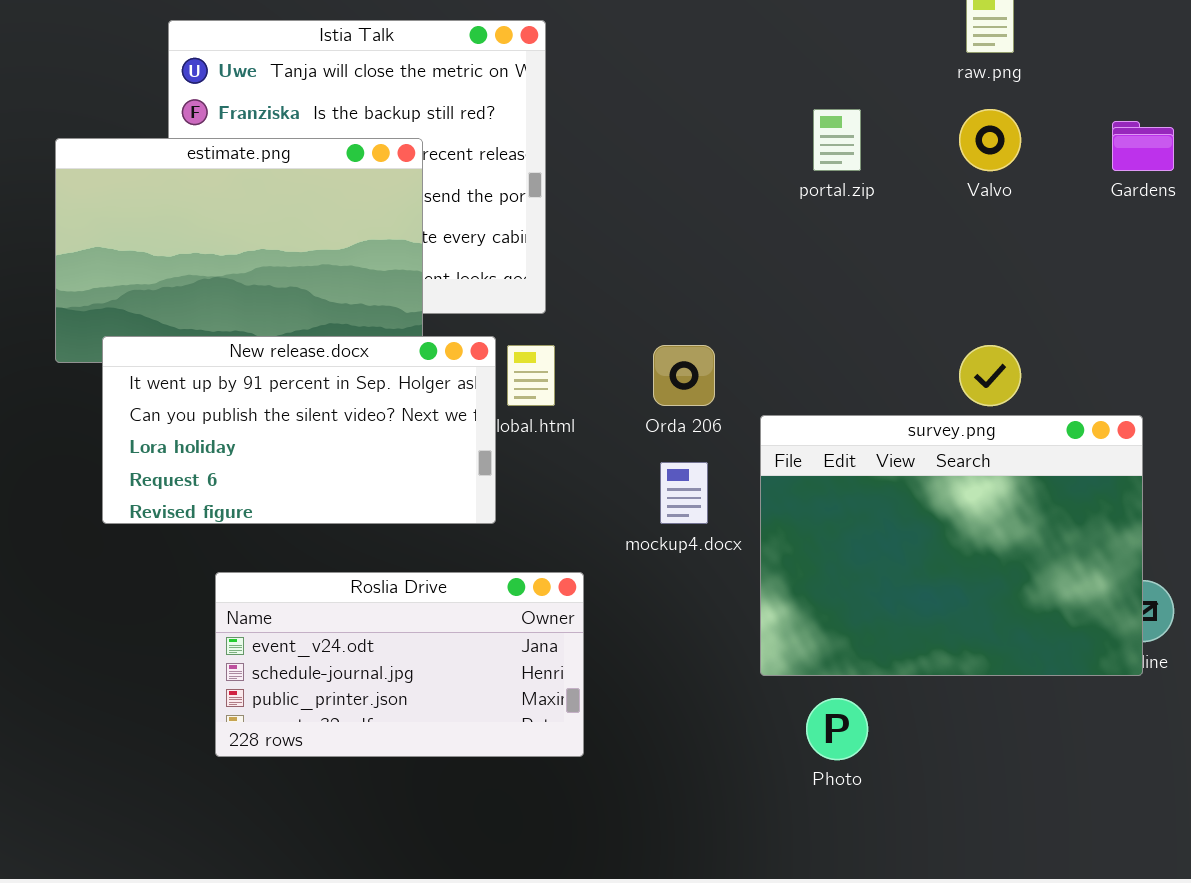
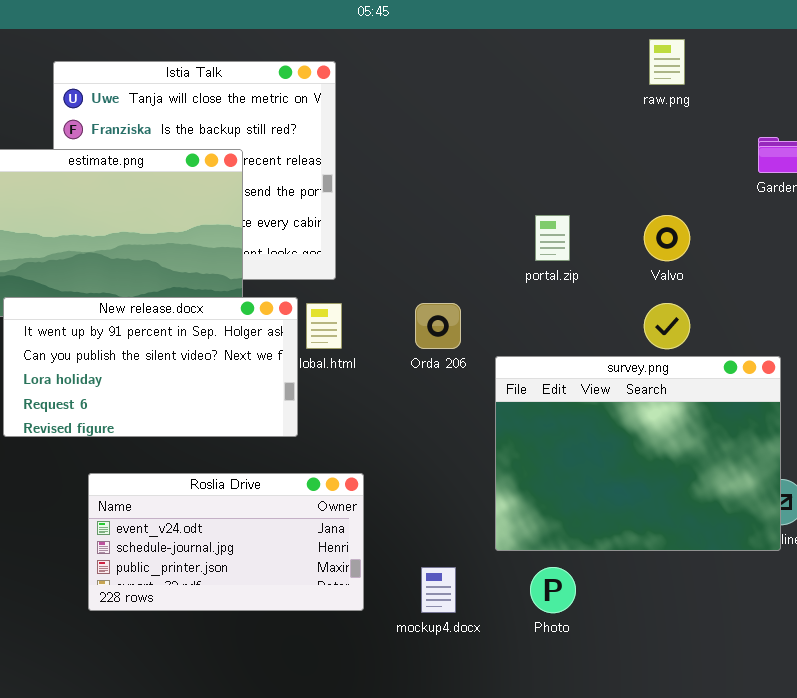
portal.zip: [813,109,861,171] -> [535,215,570,261], moved
Valvo: [959,109,1021,171] -> [644,215,690,261], moved
mockup4.docx: [660,462,708,524] -> [421,567,456,613], moved

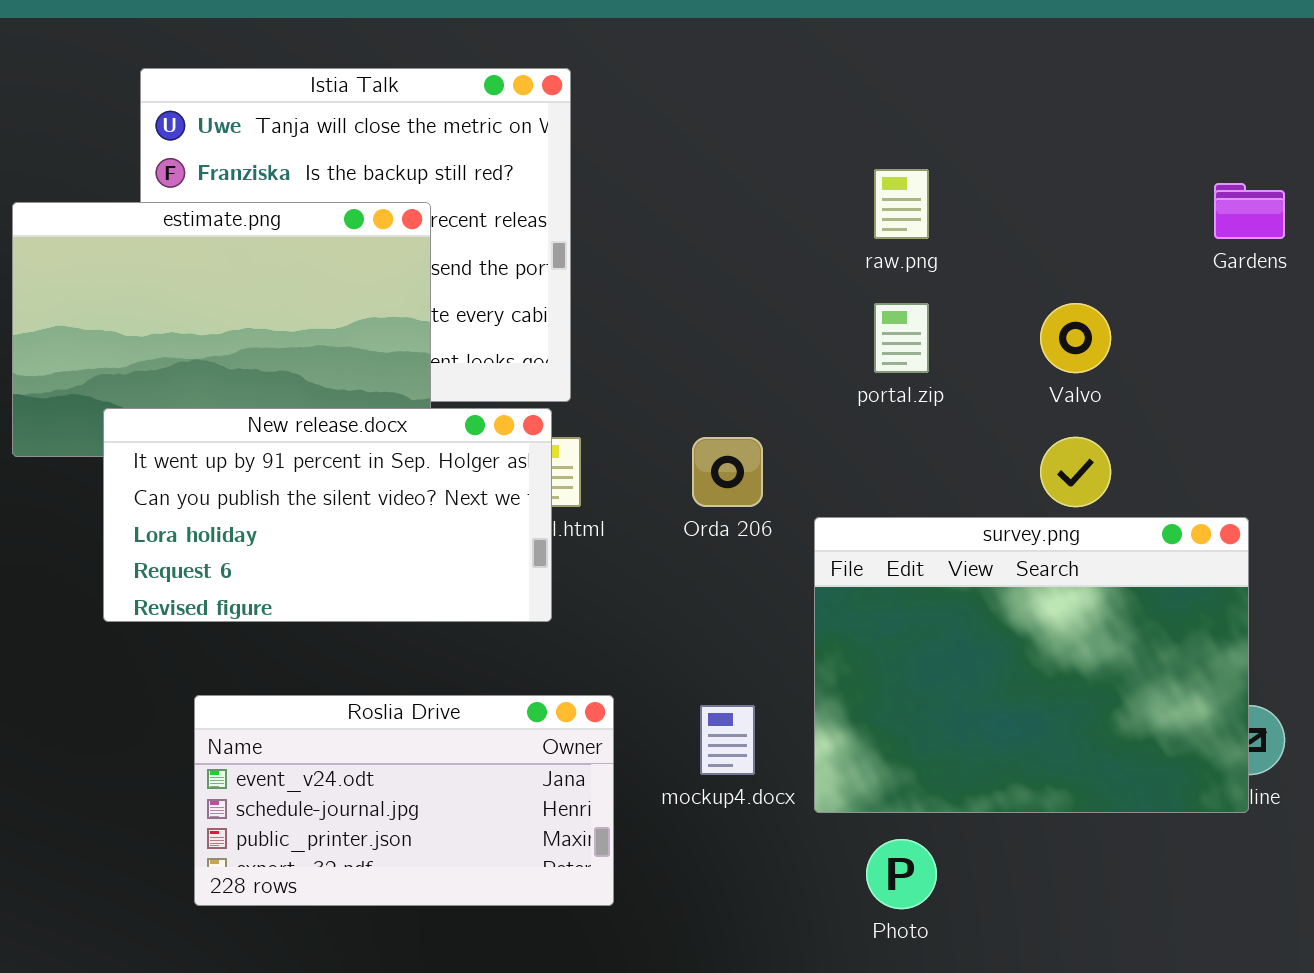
raw.png: [649,39,685,85] -> [874,169,929,239], moved
New release.docx: [3,297,298,437] -> [103,408,552,622], moved
mockup4.docx: [421,567,456,613] -> [700,705,755,775], moved

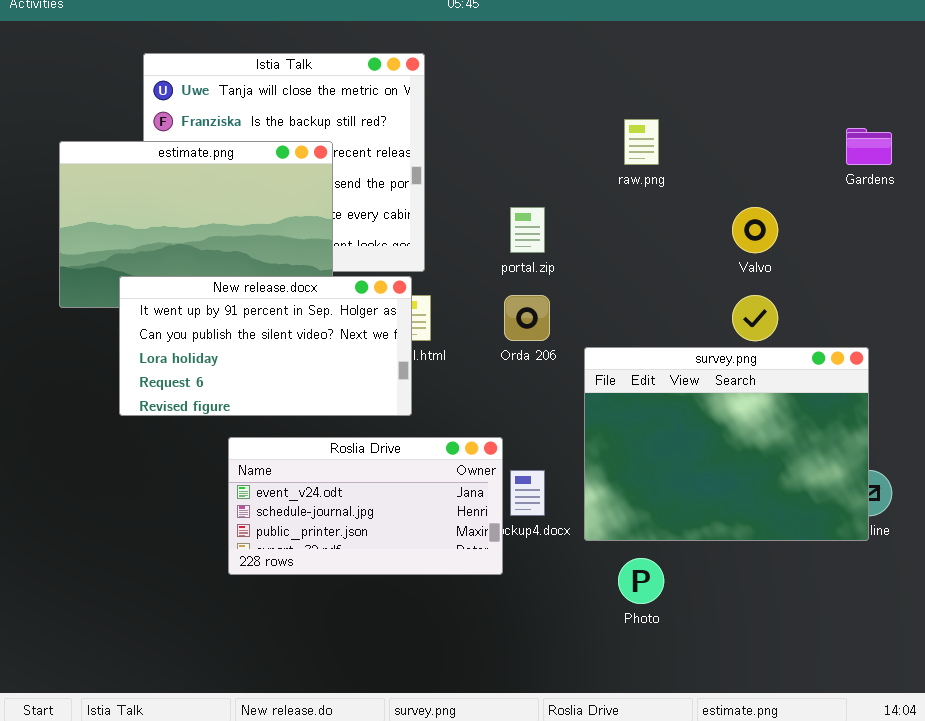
portal.zip: [874,303,929,373] -> [510,207,545,253], moved
Roslia Drive: [194,695,614,906] -> [228,437,503,575], moved

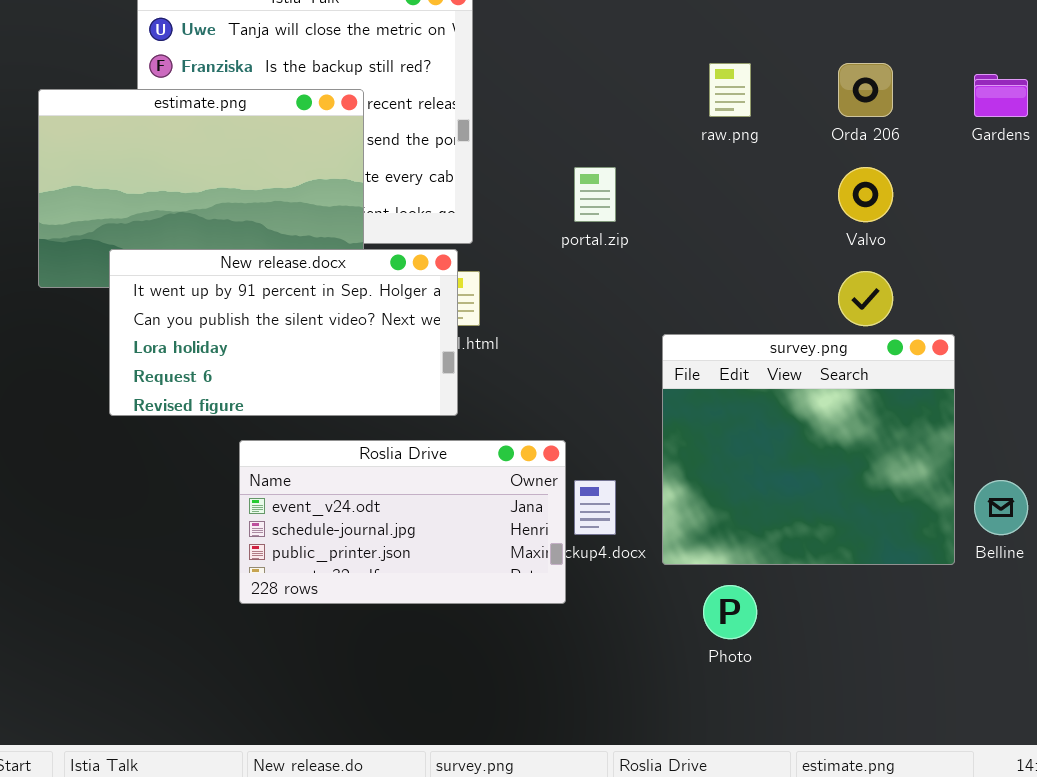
Orda 206: [504,295,550,341] -> [838,63,893,117], moved
survey.png: [584,347,869,541] -> [662,334,955,565], resized

